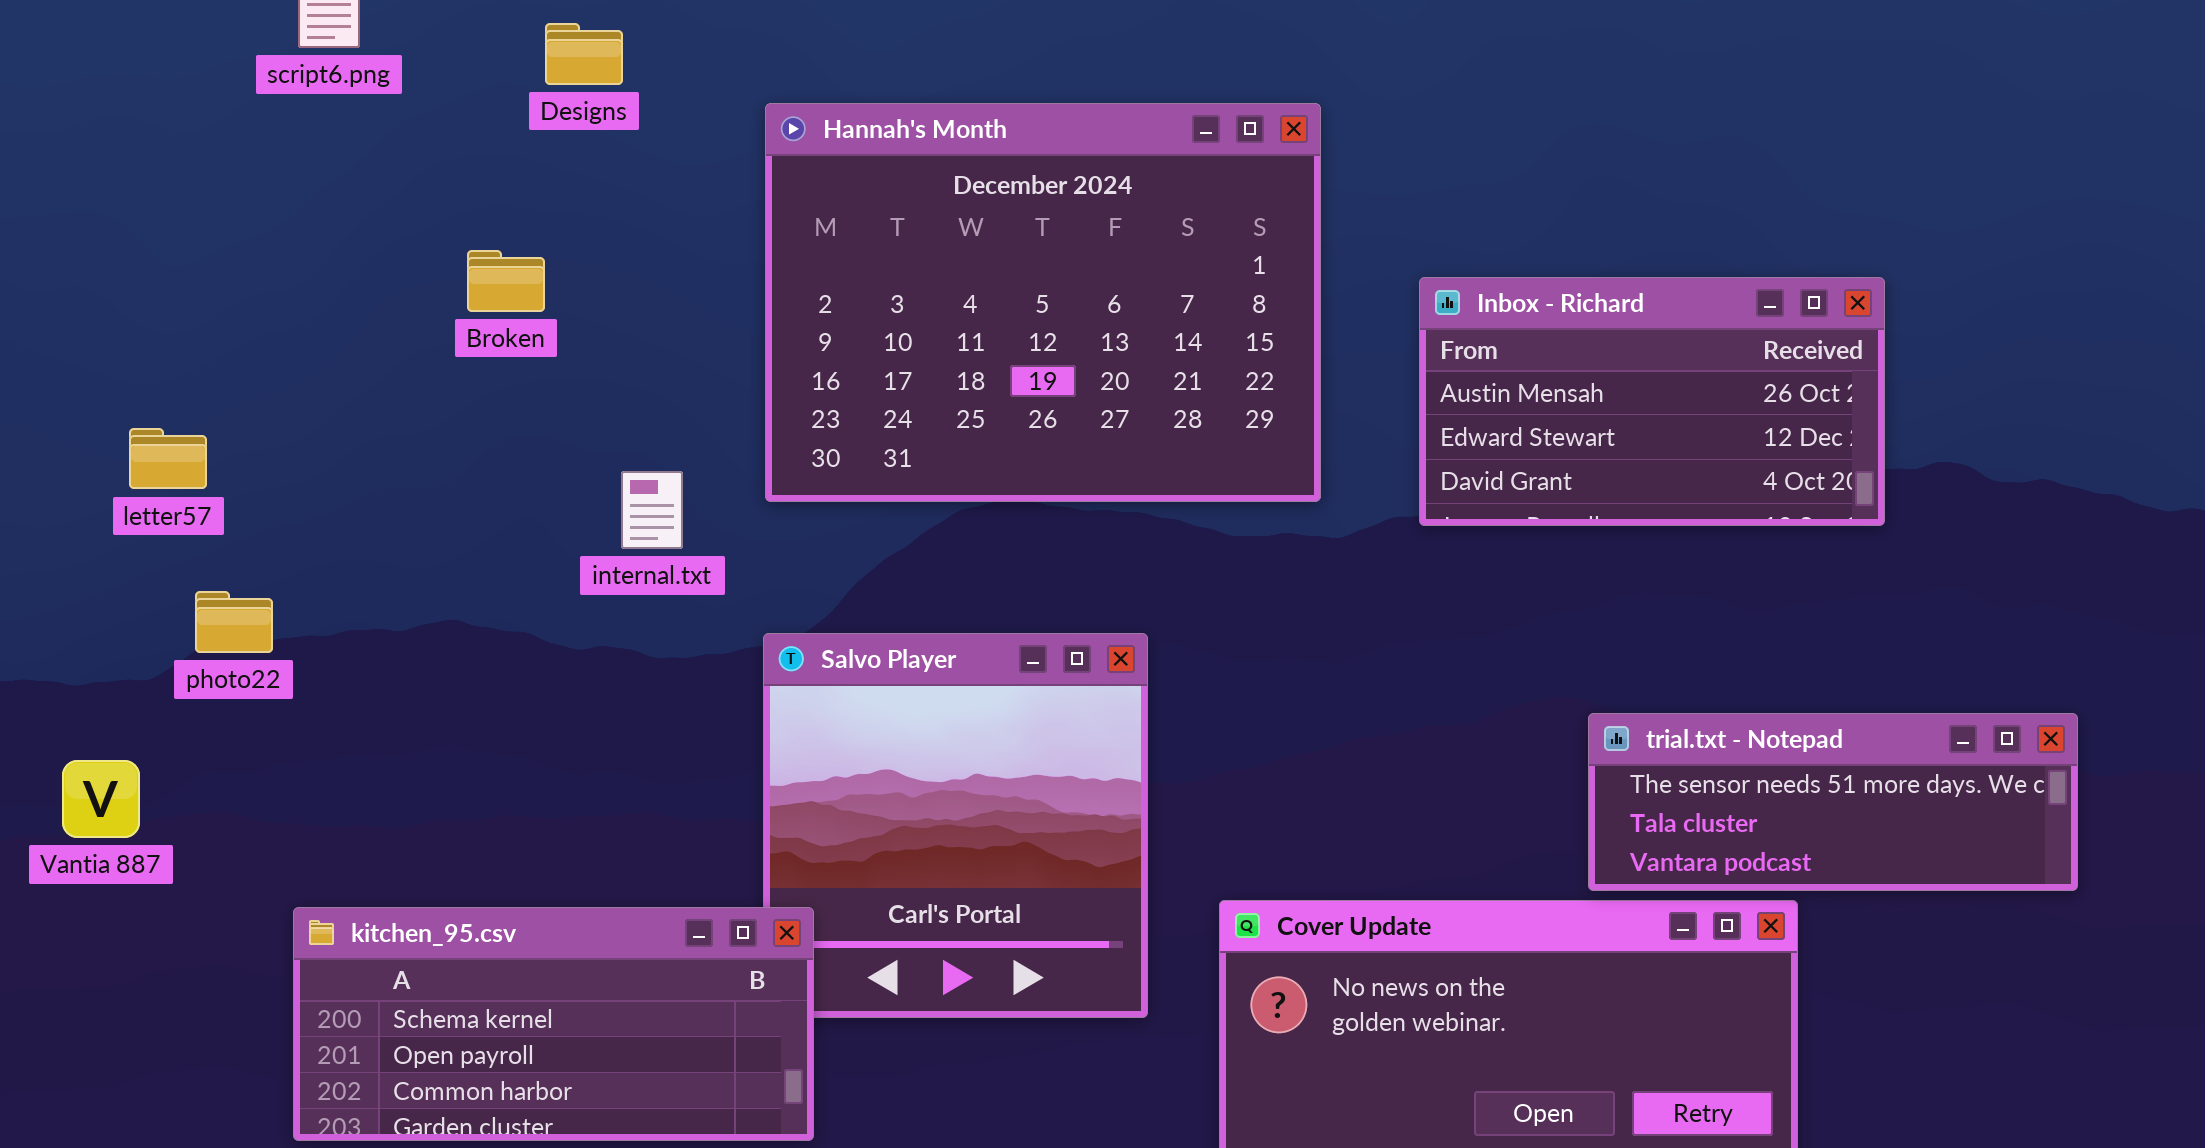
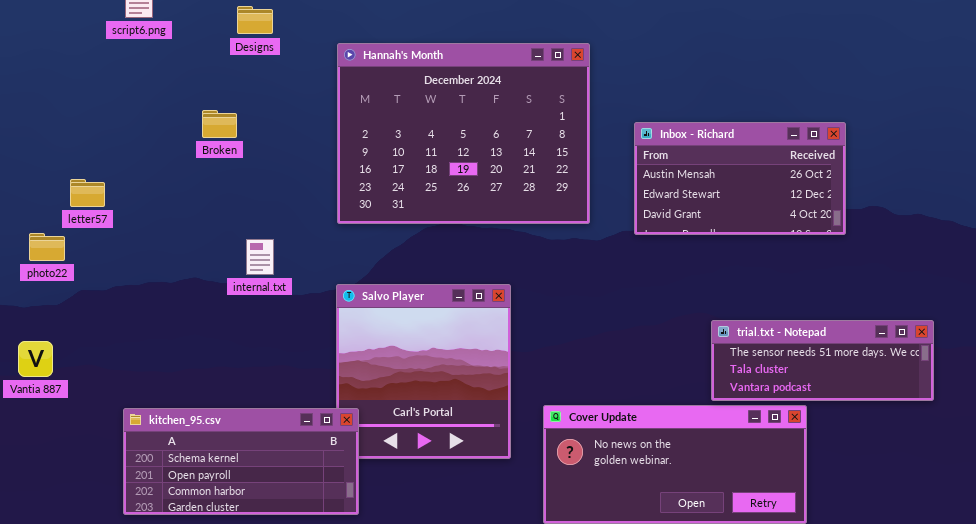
letter57: [129,428,207,489] -> [70,179,105,207], moved
internal.txt: [621,471,683,549] -> [246,239,274,275], moved
photo22: [195,591,273,653] -> [29,233,65,261], moved

